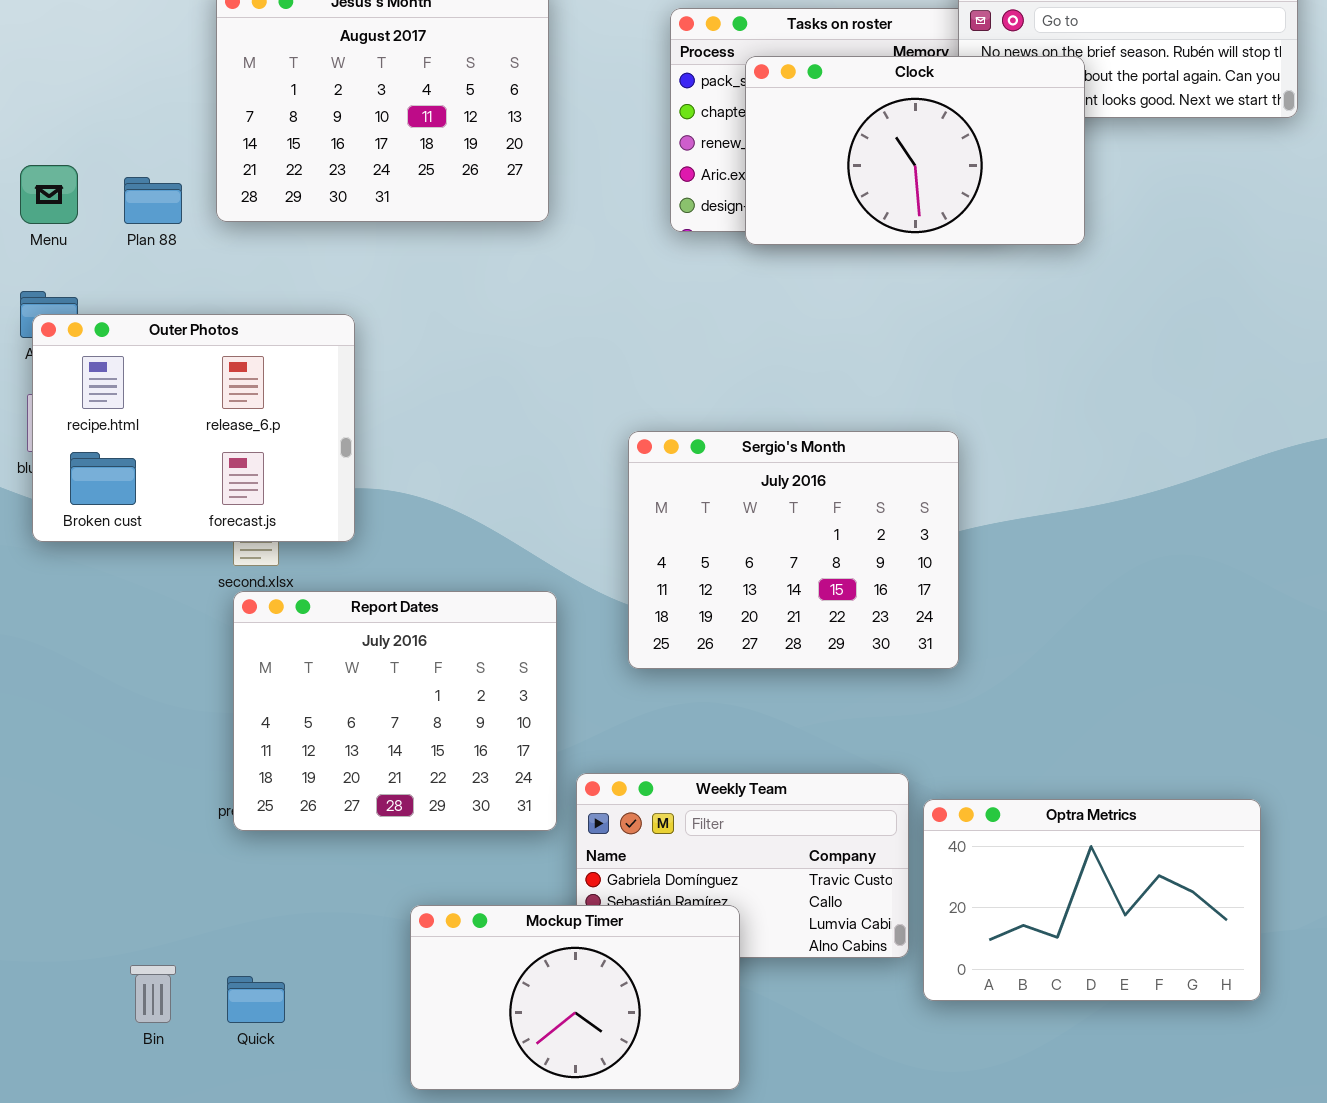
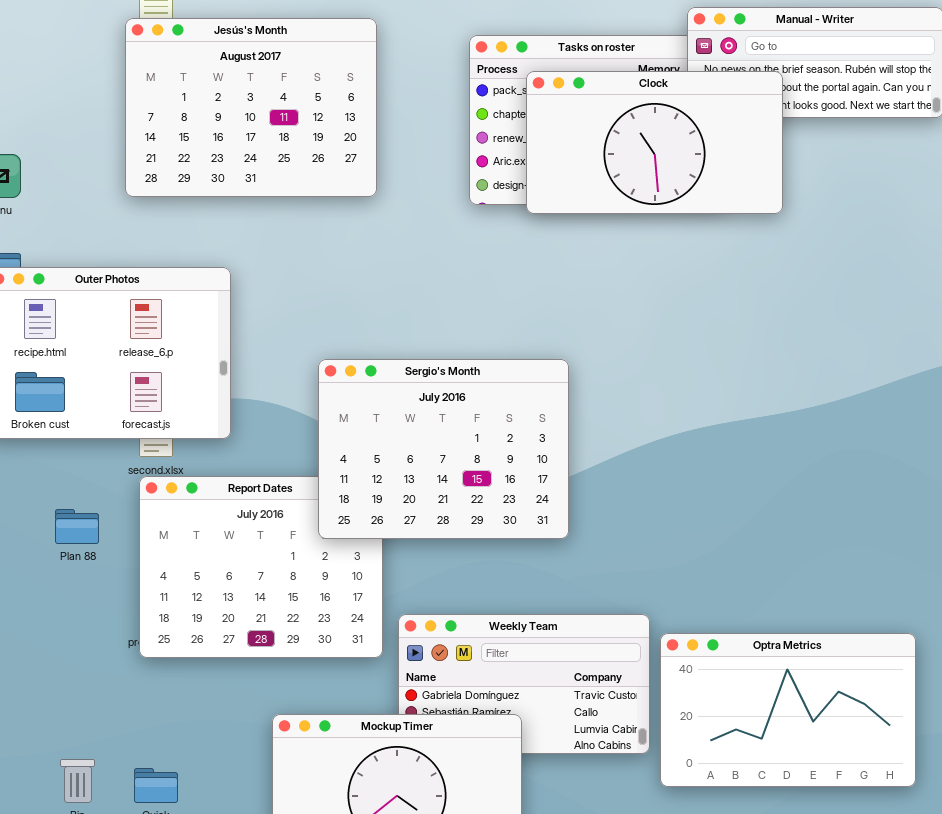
Plan 88: [124,177,182,224] -> [55,509,99,544], moved
Sergio's Month: [628,431,959,669] -> [318,359,569,539], moved

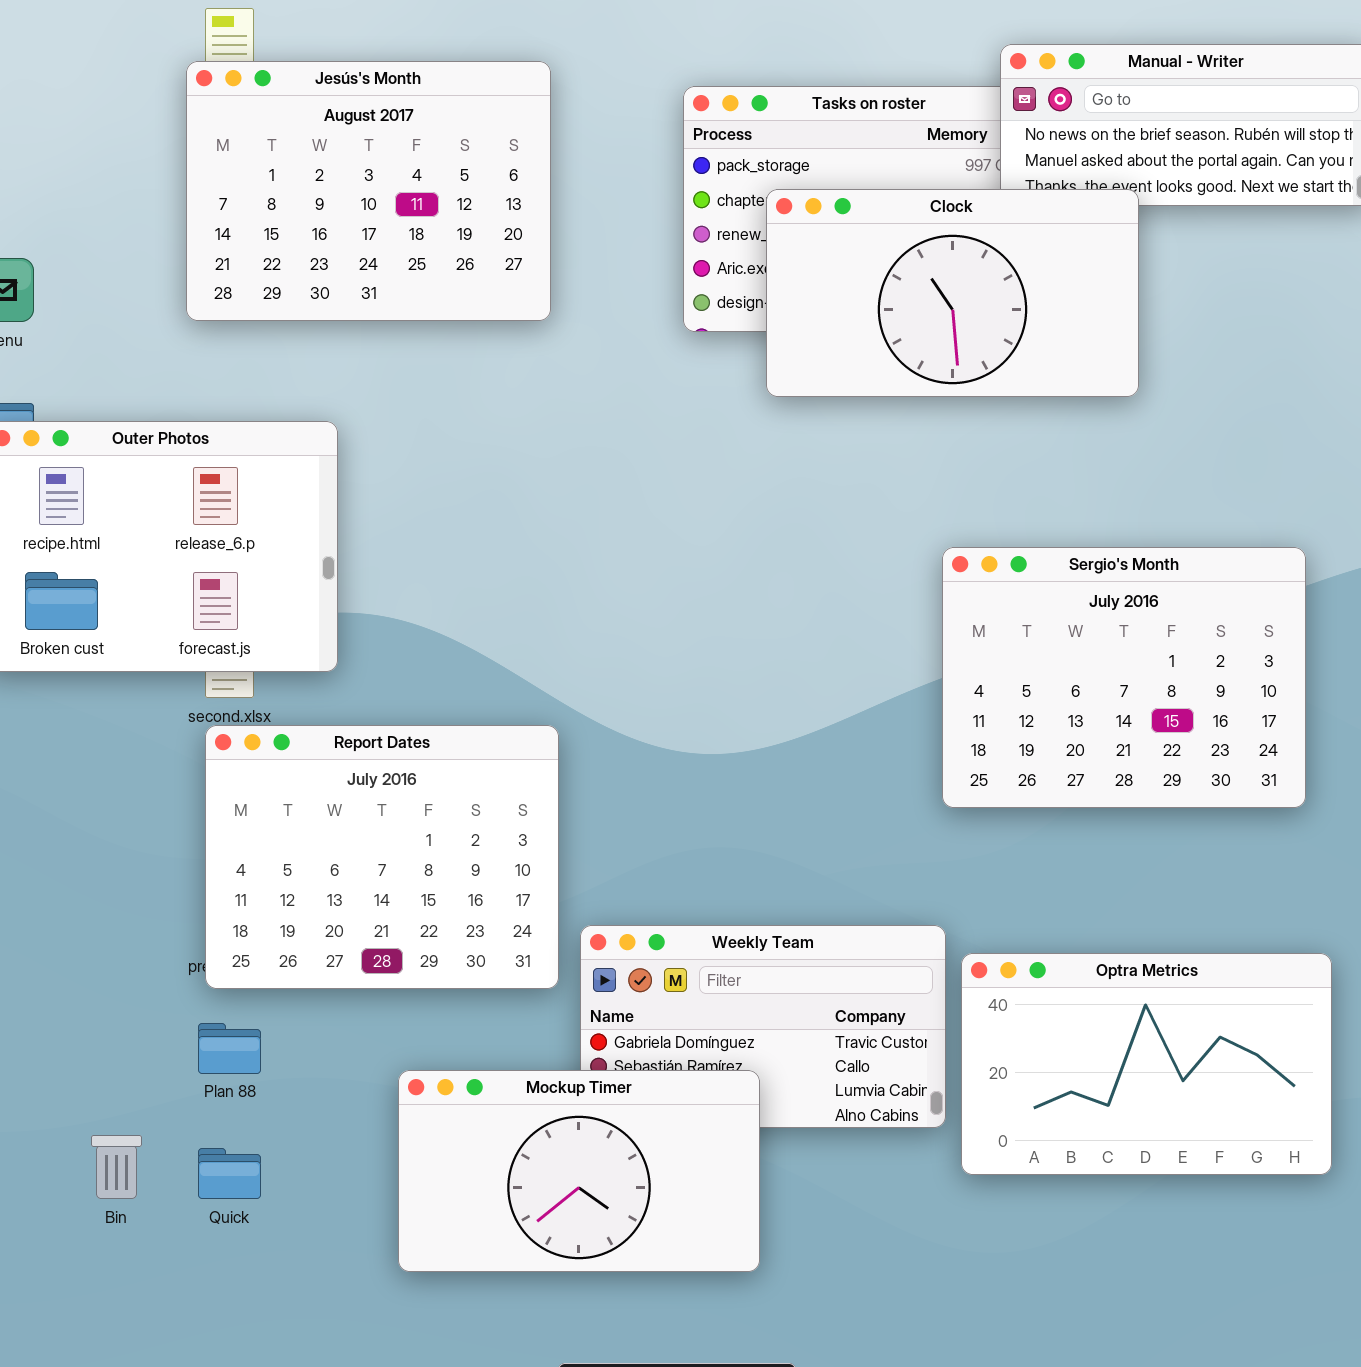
Clock: [526,71,783,214] -> [766,189,1139,397], moved
Sergio's Month: [318,359,569,539] -> [942,547,1306,808], moved
Plan 88: [55,509,99,544] -> [198,1023,261,1074], moved

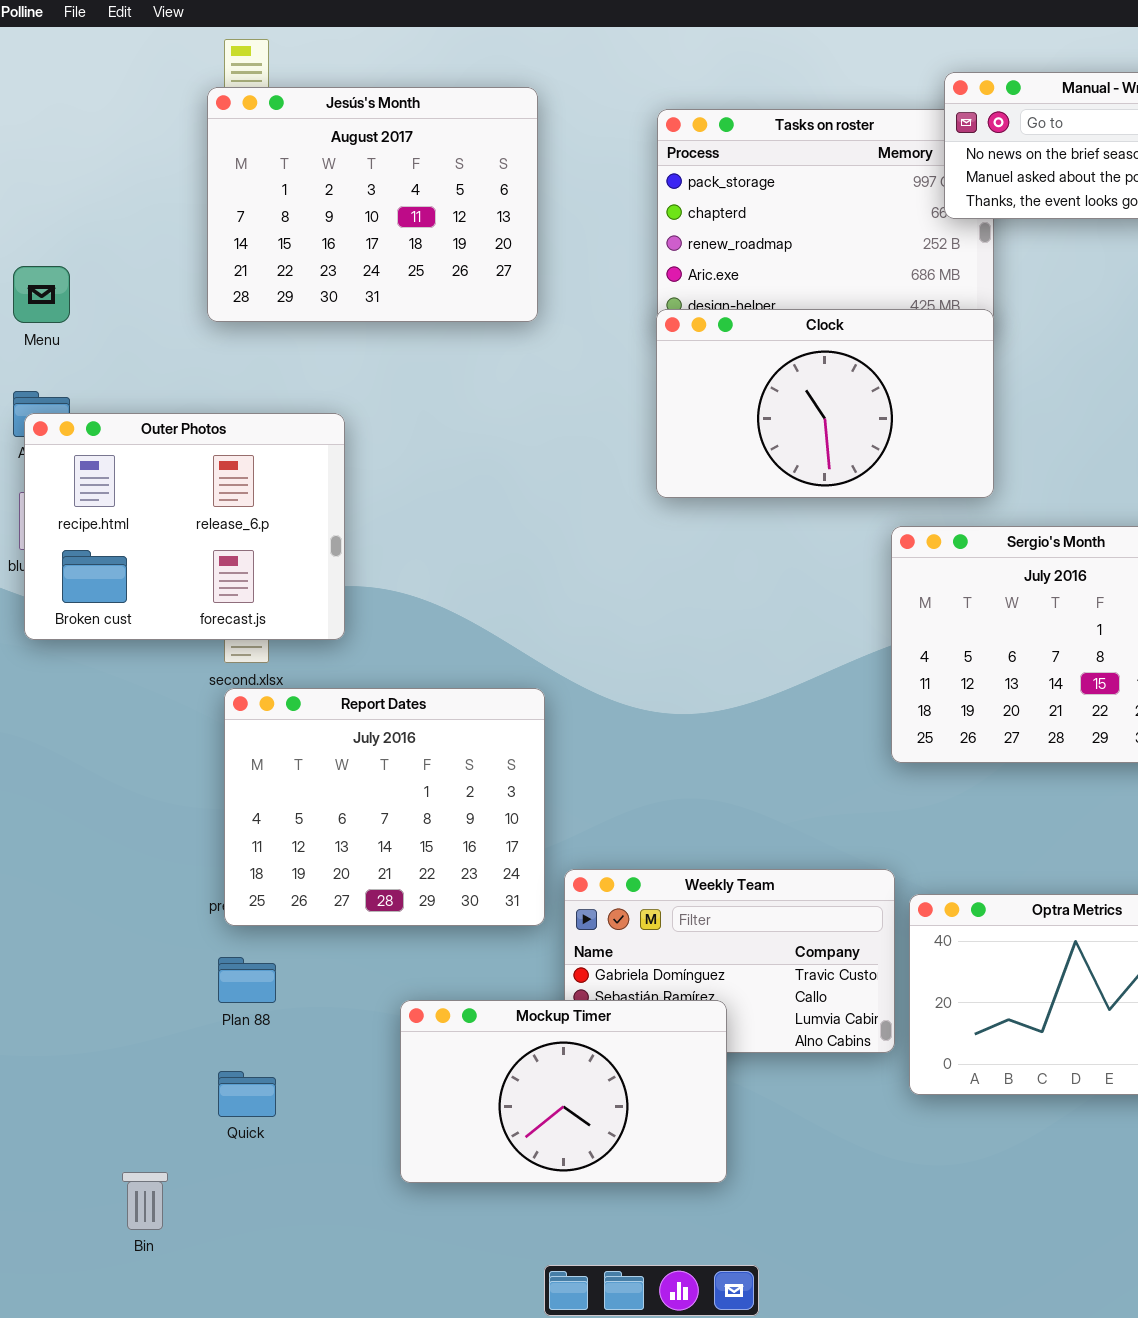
Clock: [766,189,1139,397] -> [656,309,994,498], moved
Bin: [91,1135,142,1199] -> [122,1172,168,1230], moved

